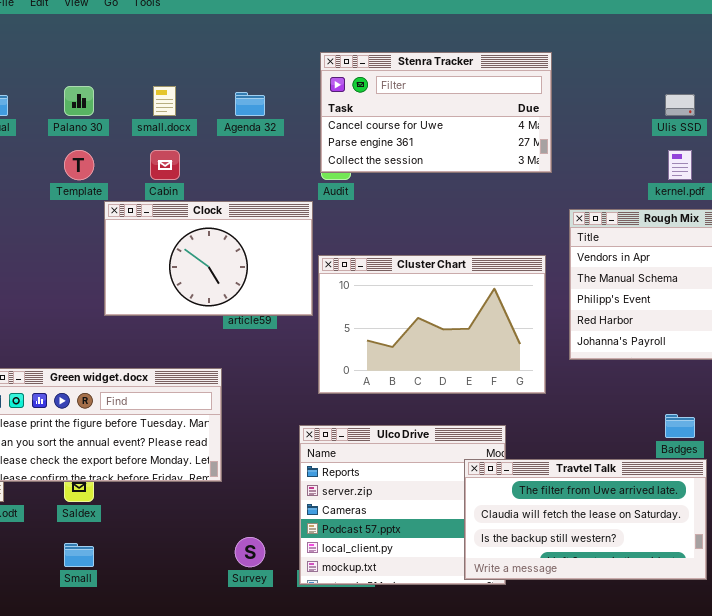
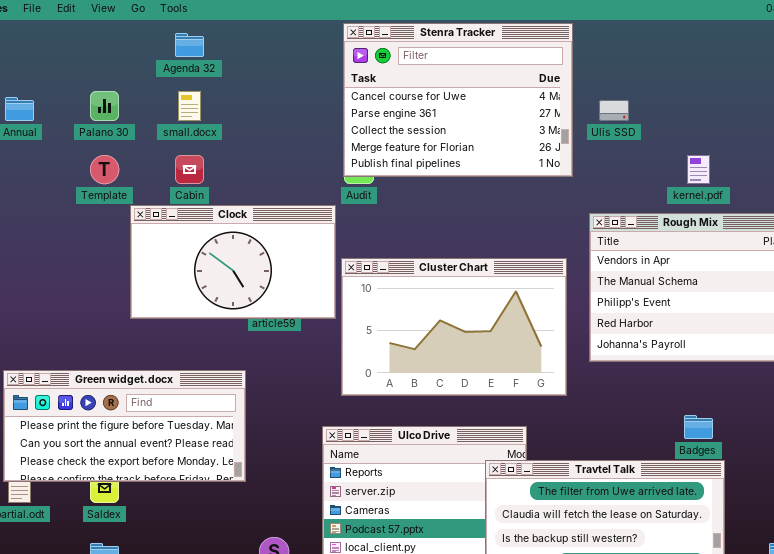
Stenra Tracker: [320,52,552,173] -> [343,23,573,177], resized
Agenda 32: [235,92,265,116] -> [175,33,204,57], moved
Ulis SSD: [665,94,695,116] -> [599,100,629,121], moved

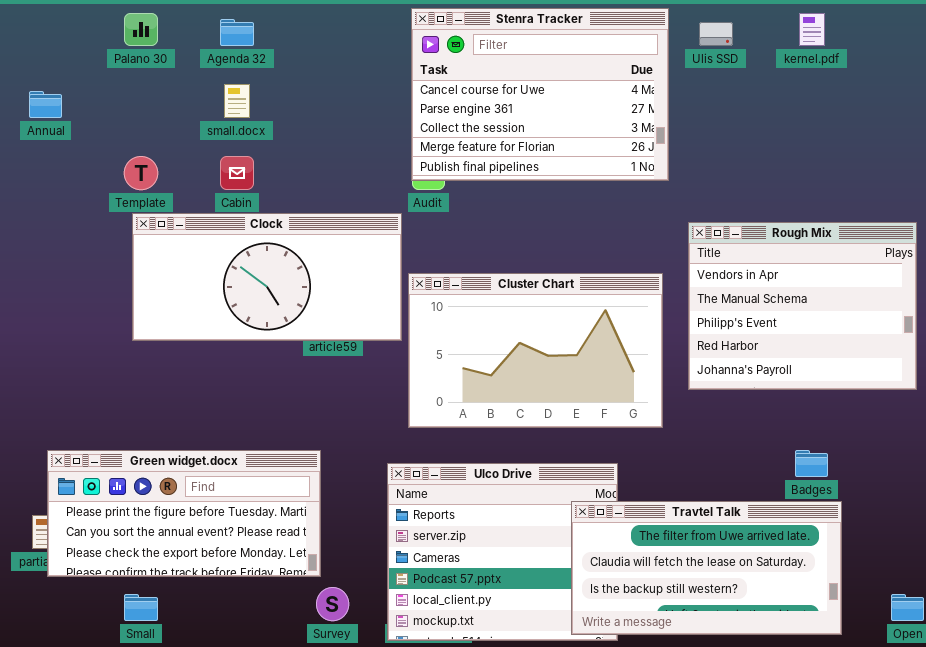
Palano 30: [90,91,119,121] -> [124,13,158,46], moved
Ulis SSD: [599,100,629,121] -> [699,22,733,46], moved
kernel.pdf: [687,155,710,184] -> [799,13,825,46], moved
Clock: [130,205,336,319] -> [132,213,402,341], resized
Green widget.docx: [3,370,246,482] -> [47,450,321,577], moved

